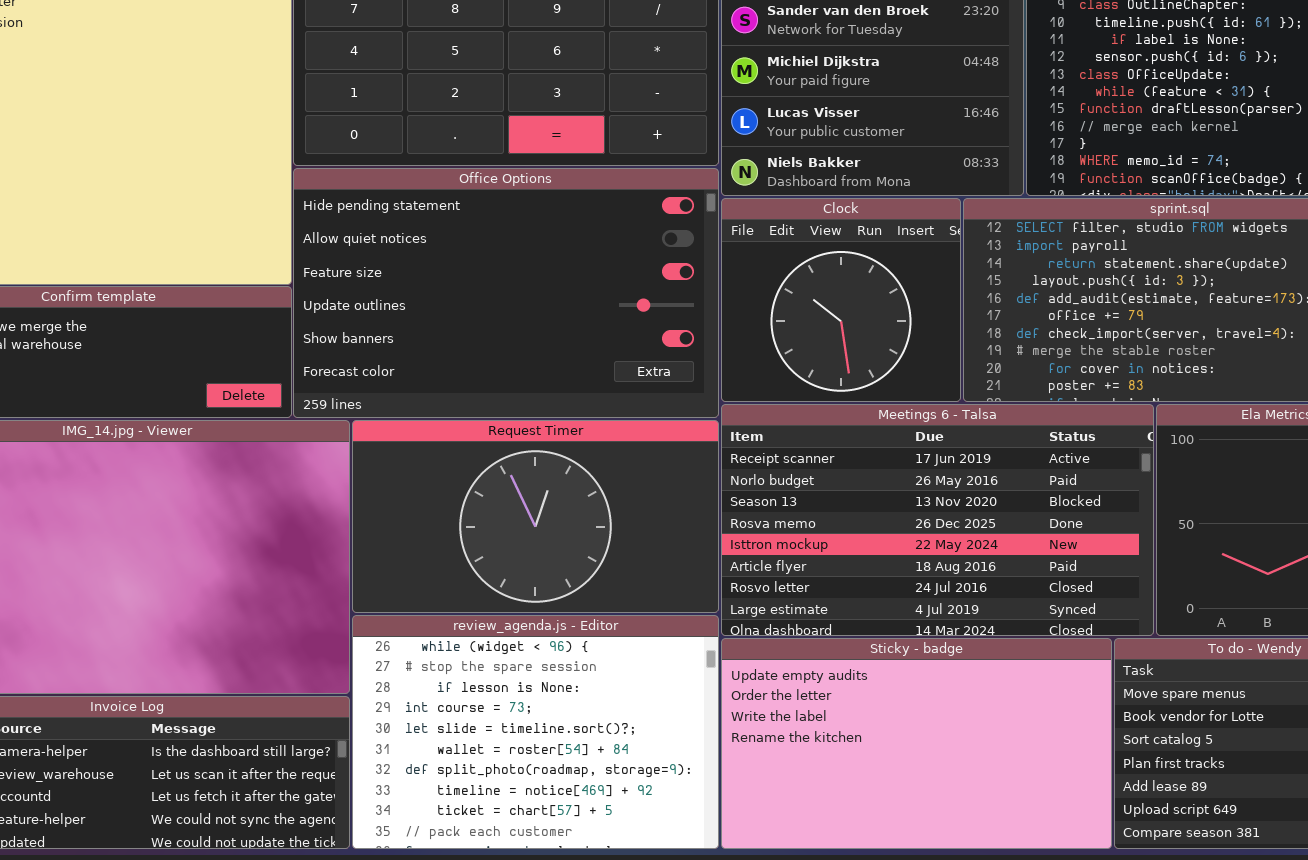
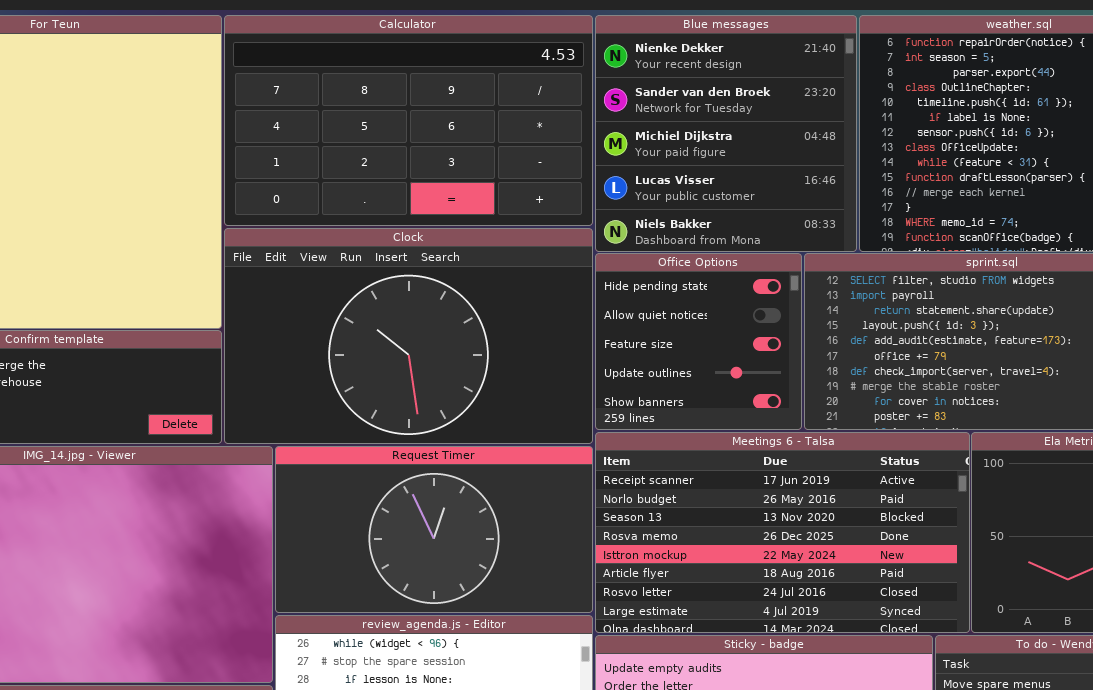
Office Options: [293,168,719,418] -> [595,253,802,430], moved, resized
Clock: [721,198,961,402] -> [224,228,593,444], moved, resized

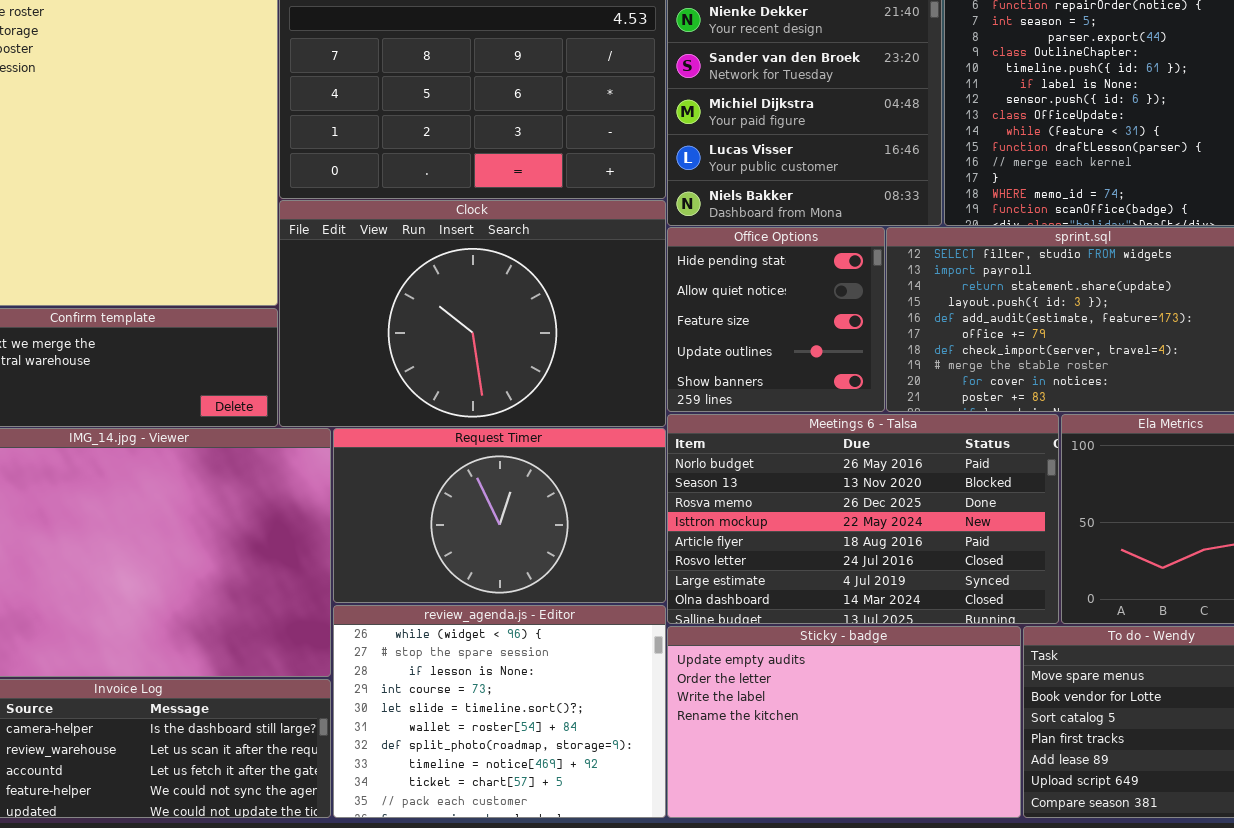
Meetings 6 - Talsa: [595,432,970,633] -> [667,414,1059,624], scrolled down 1 row

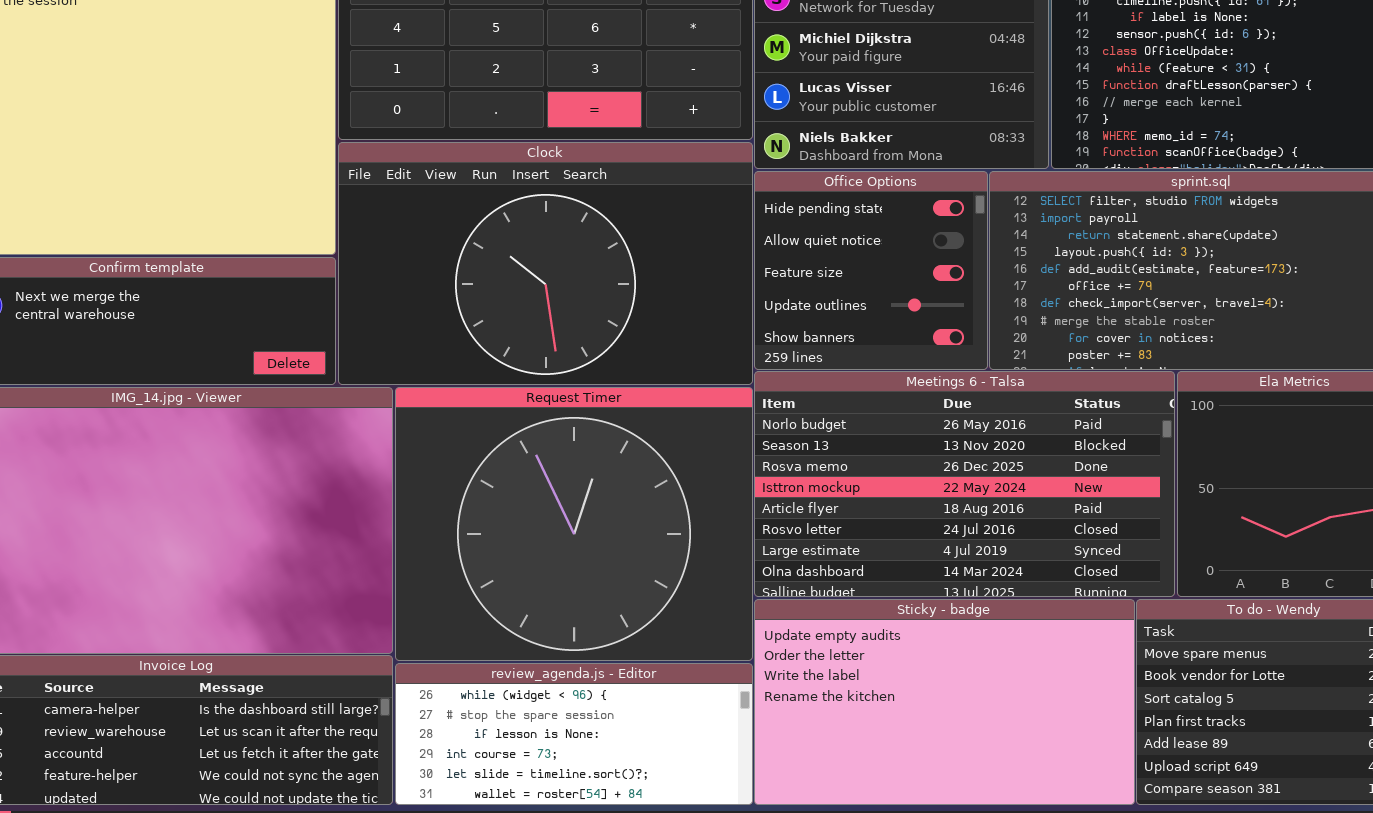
Request Timer: [333,428,666,603] -> [395,387,753,661], resized
review_agenda.js - Editor: [333,605,666,818] -> [395,663,753,805], resized

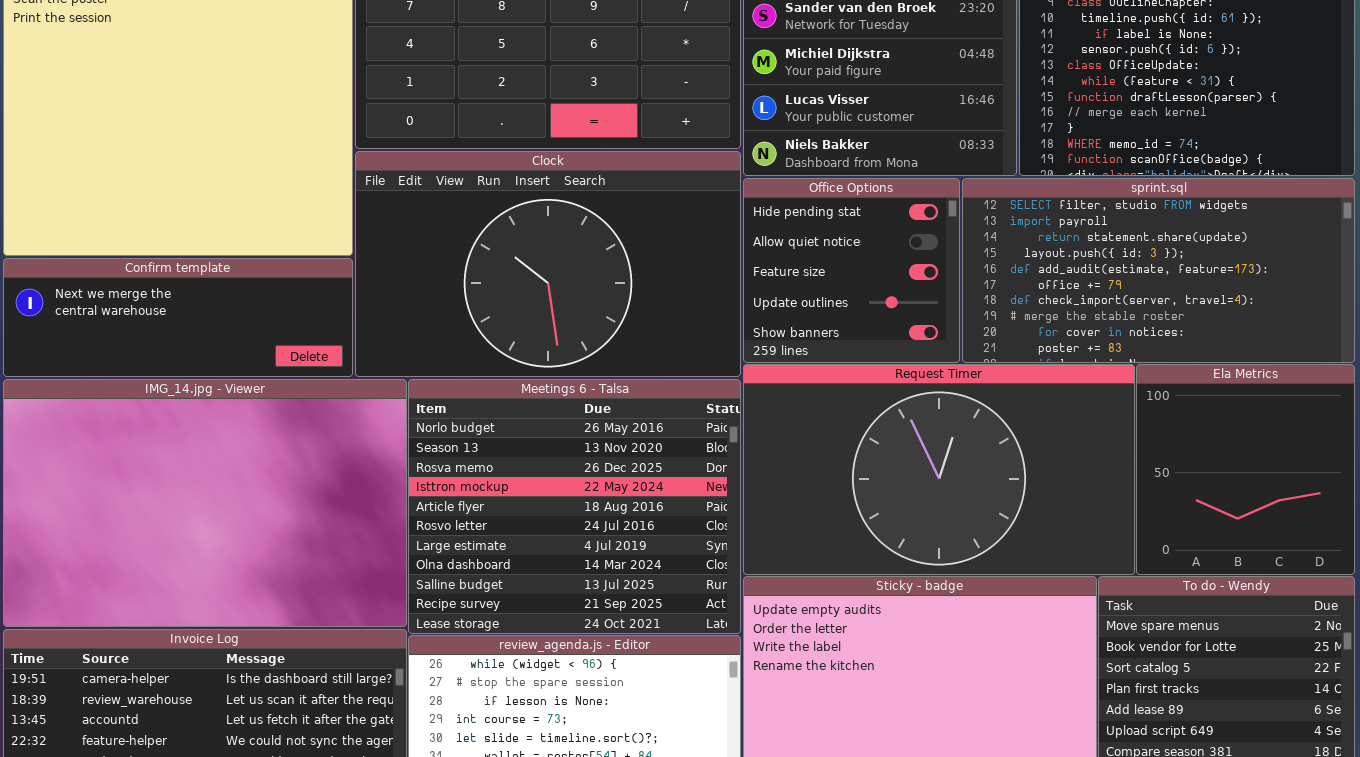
Meetings 6 - Talsa: [754,371,1175,597] -> [408,379,741,634], moved, resized
Request Timer: [395,387,753,661] -> [743,364,1135,575], moved, resized

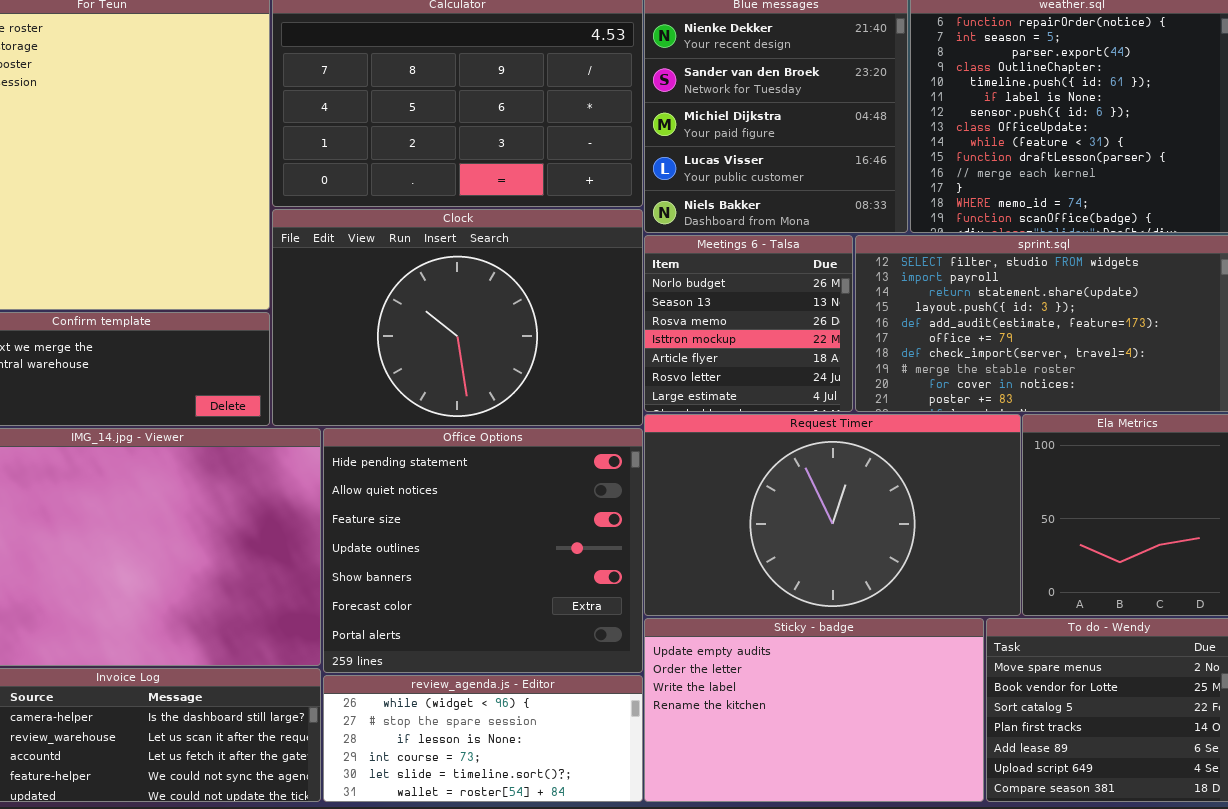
Office Options: [743,178,960,363] -> [323,428,643,673], moved, resized
Meetings 6 - Talsa: [408,379,741,634] -> [644,235,853,412], moved, resized

